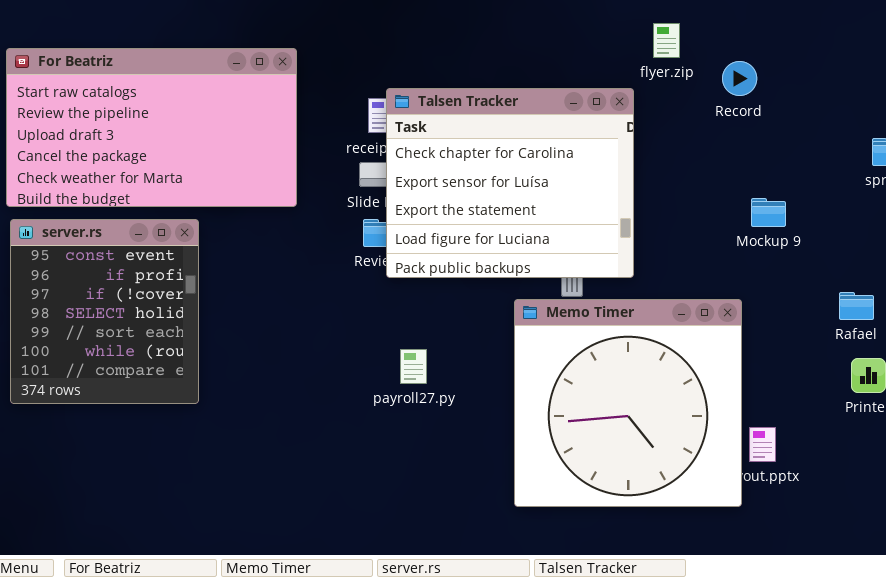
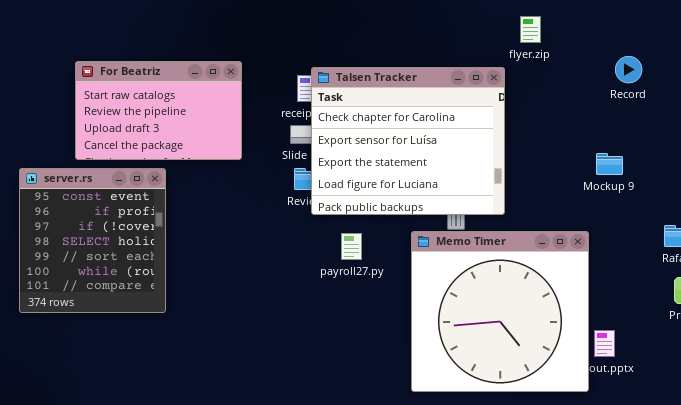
For Beatriz: [6,48,297,207] -> [75,61,242,160], resized
Record: [722,61,757,96] -> [615,56,642,83], moved
payroll27.py: [400,349,427,384] -> [341,233,362,260], moved

